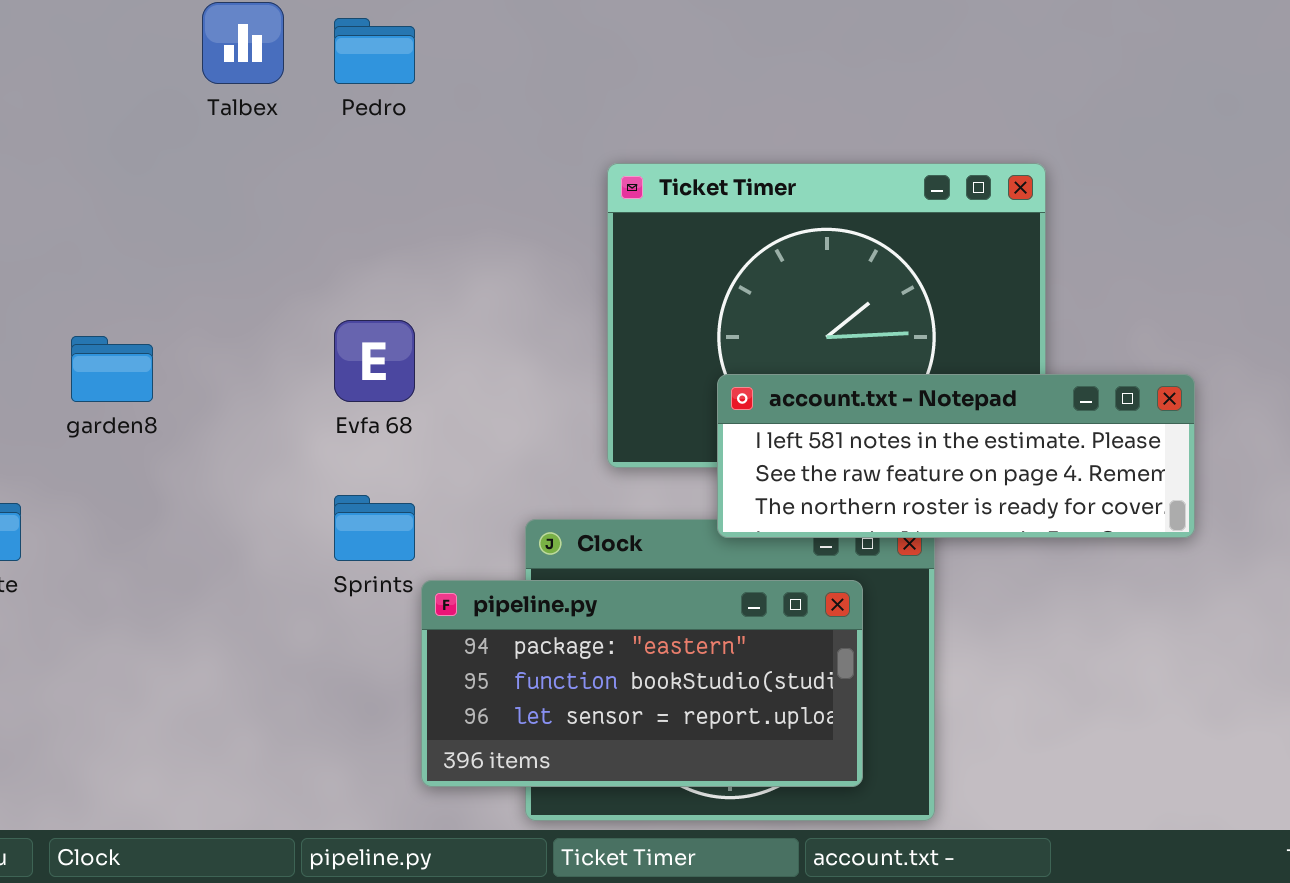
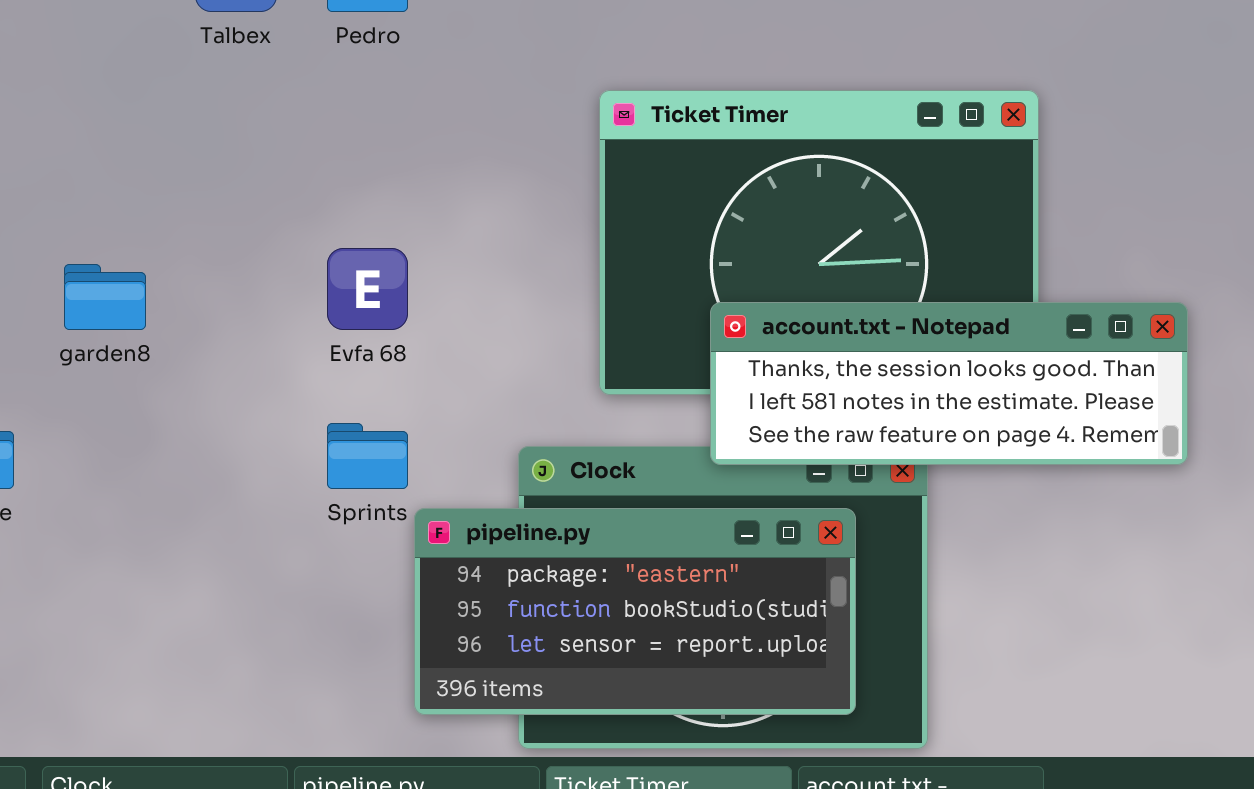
account.txt - Notepad: [717,374,1195,538] -> [710,302,1188,465], scrolled up 1 row

